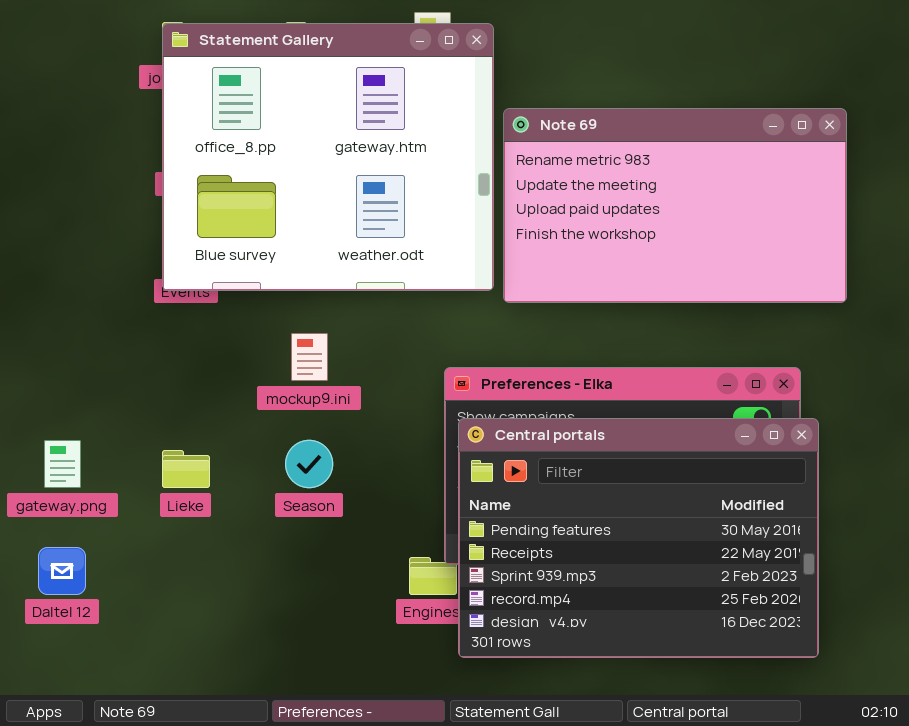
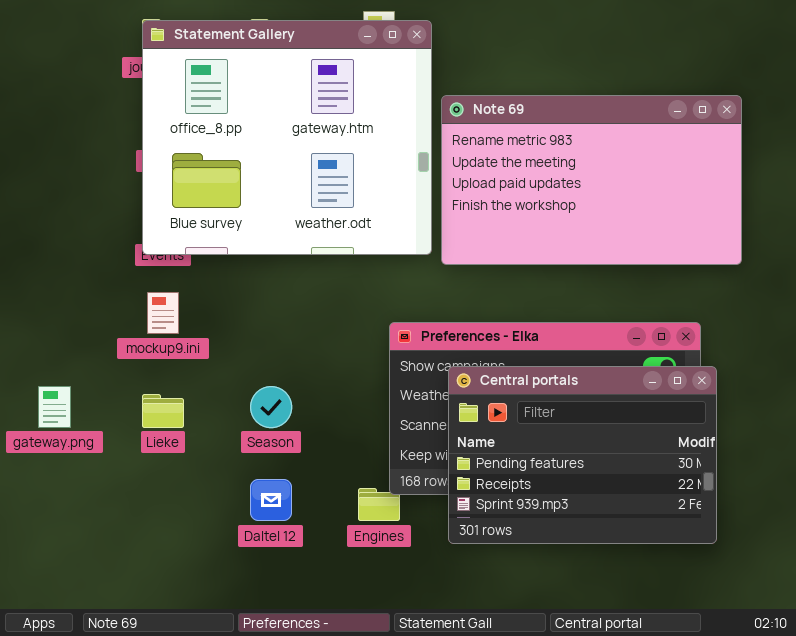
mockup9.ini: [291,333,328,381] -> [147,292,179,334], moved
Central portals: [458,418,819,658] -> [448,366,717,544], resized
Daltel 12: [38,547,86,595] -> [250,479,292,521], moved

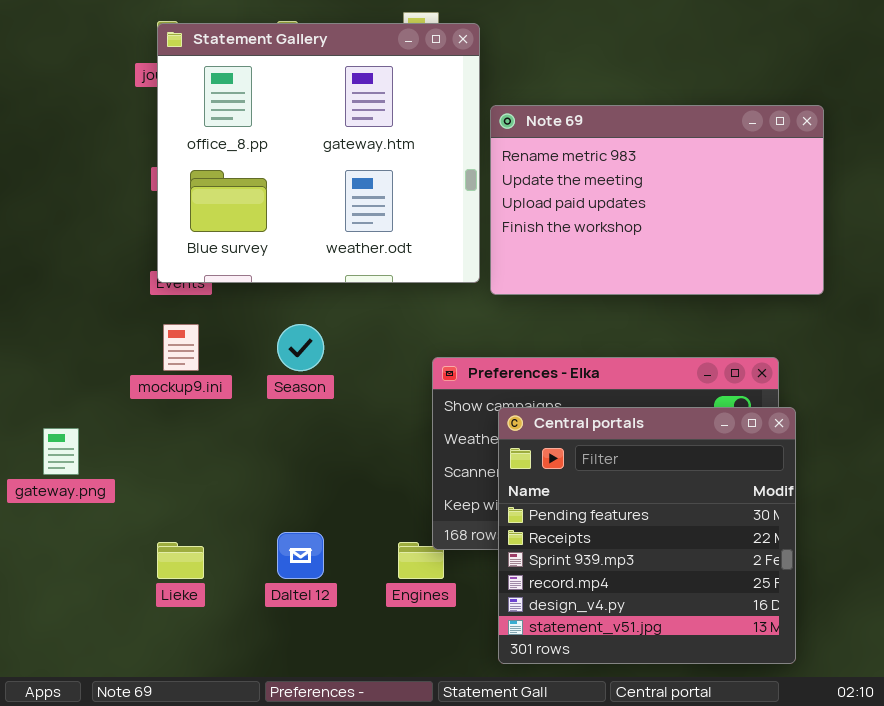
Central portals: [448,366,717,544] -> [498,407,796,664], resized
Season: [250,386,292,428] -> [277,324,324,371], moved
Lieke: [142,394,184,428] -> [157,542,204,579], moved

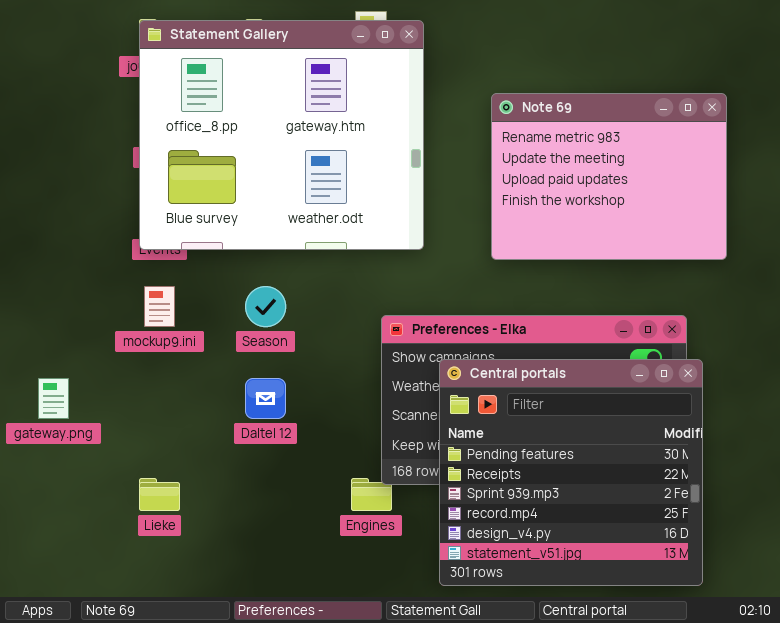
Note 69: [490,105,824,295] -> [491,93,727,260], resized
Daltel 12: [277,532,324,579] -> [245,378,286,419], moved

